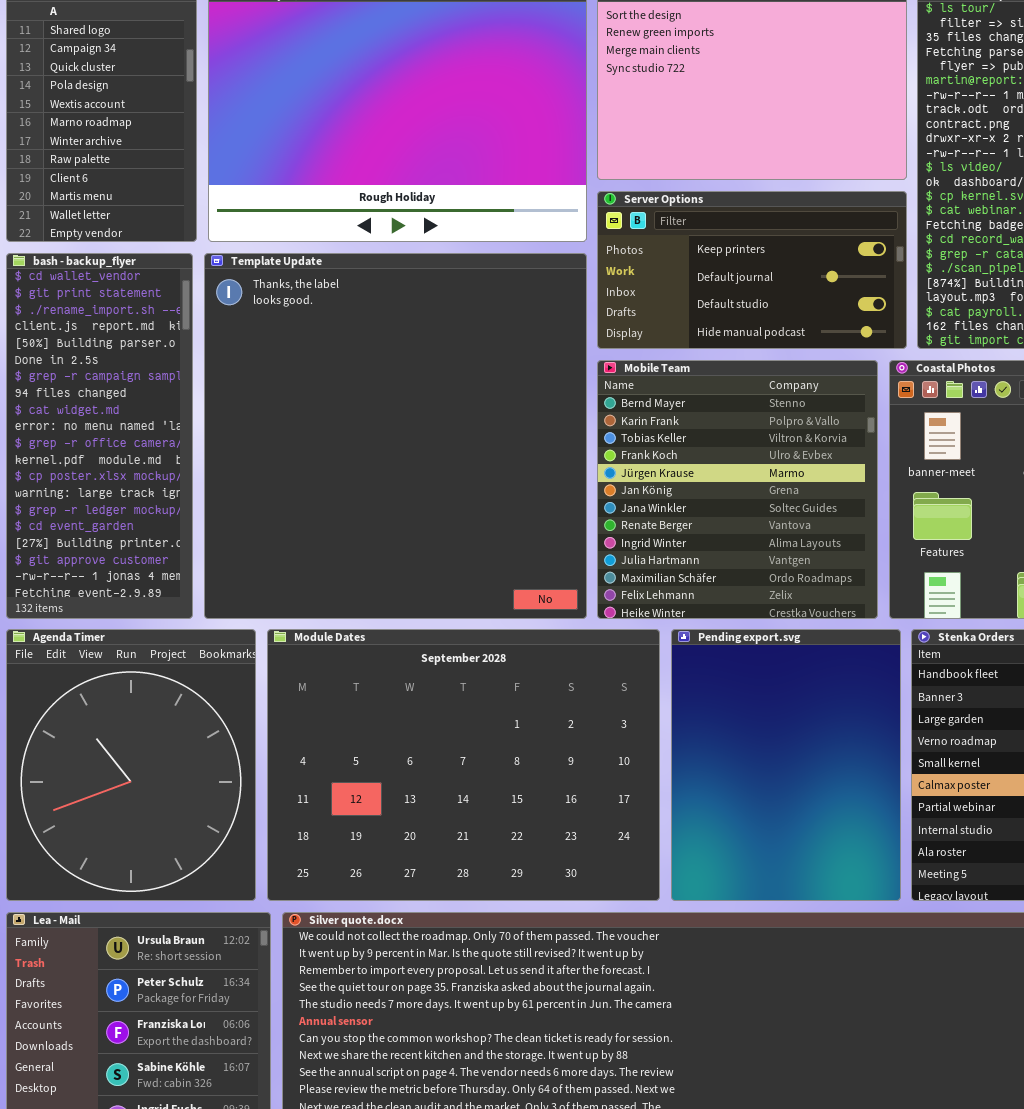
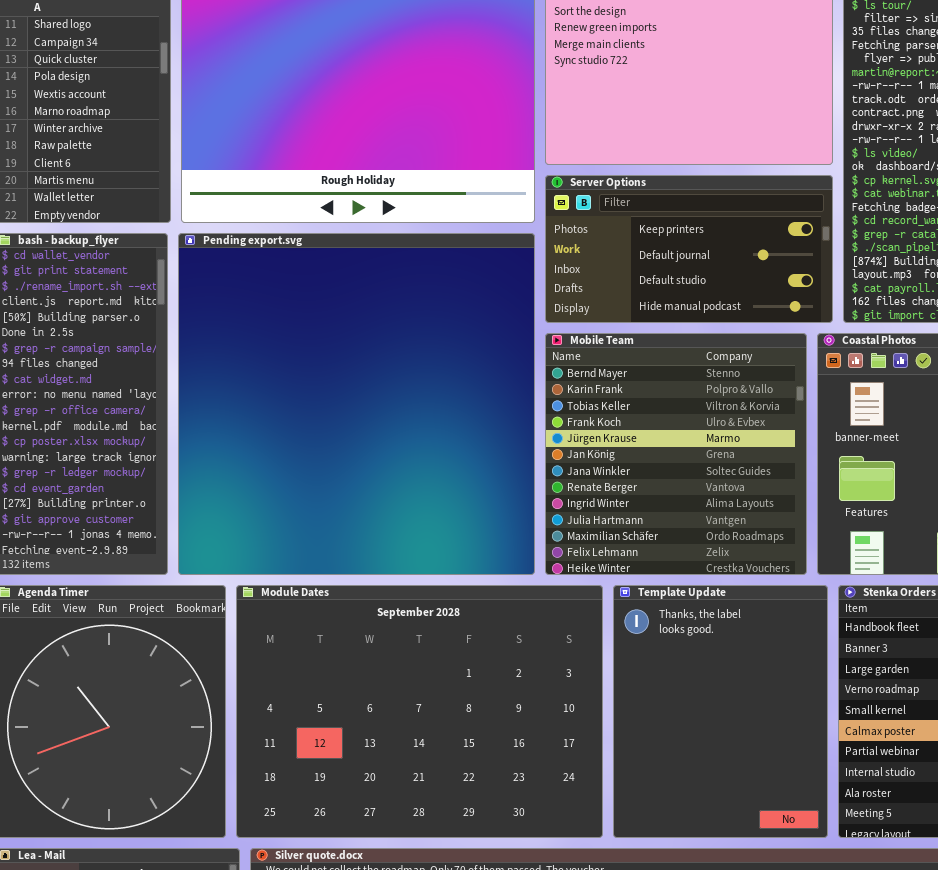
Template Update: [204,253,587,619] -> [613,585,828,838], moved, resized
Pending export.svg: [671,629,901,901] -> [178,233,535,575], moved, resized

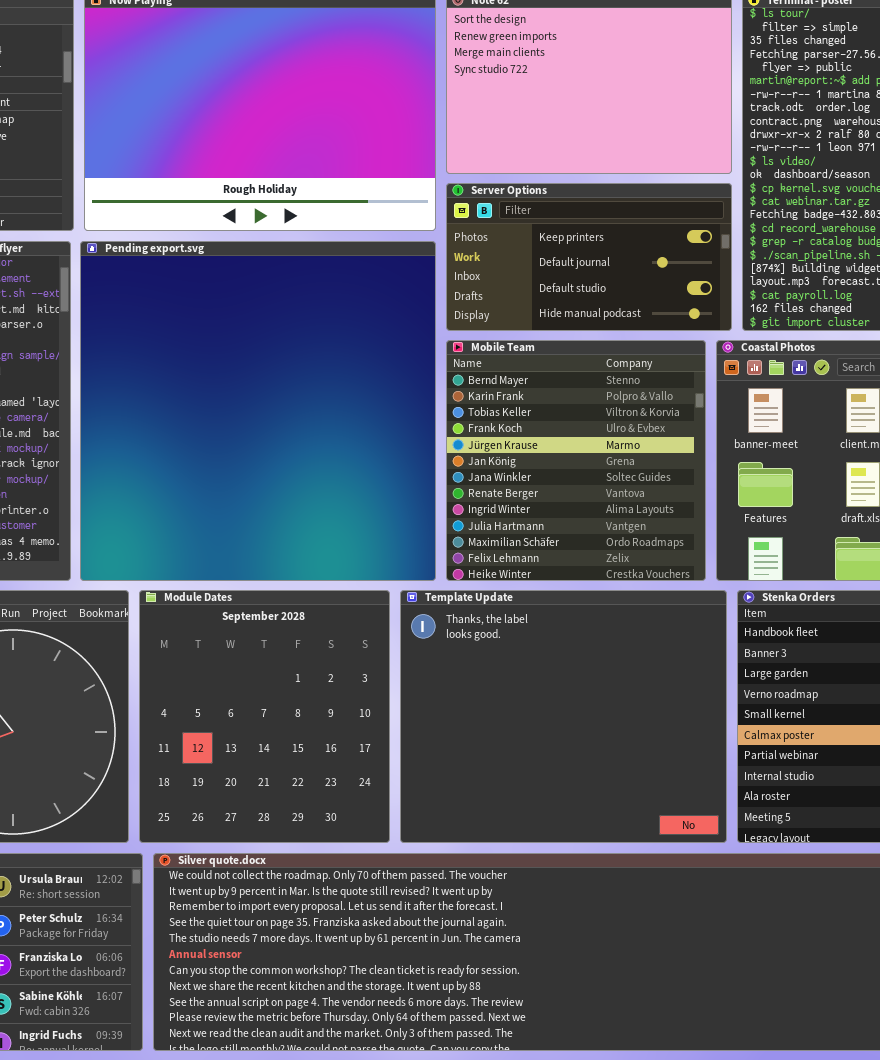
Module Dates: [236,585,603,838] -> [139,590,390,843], resized
Template Update: [613,585,828,838] -> [400,590,727,843], resized

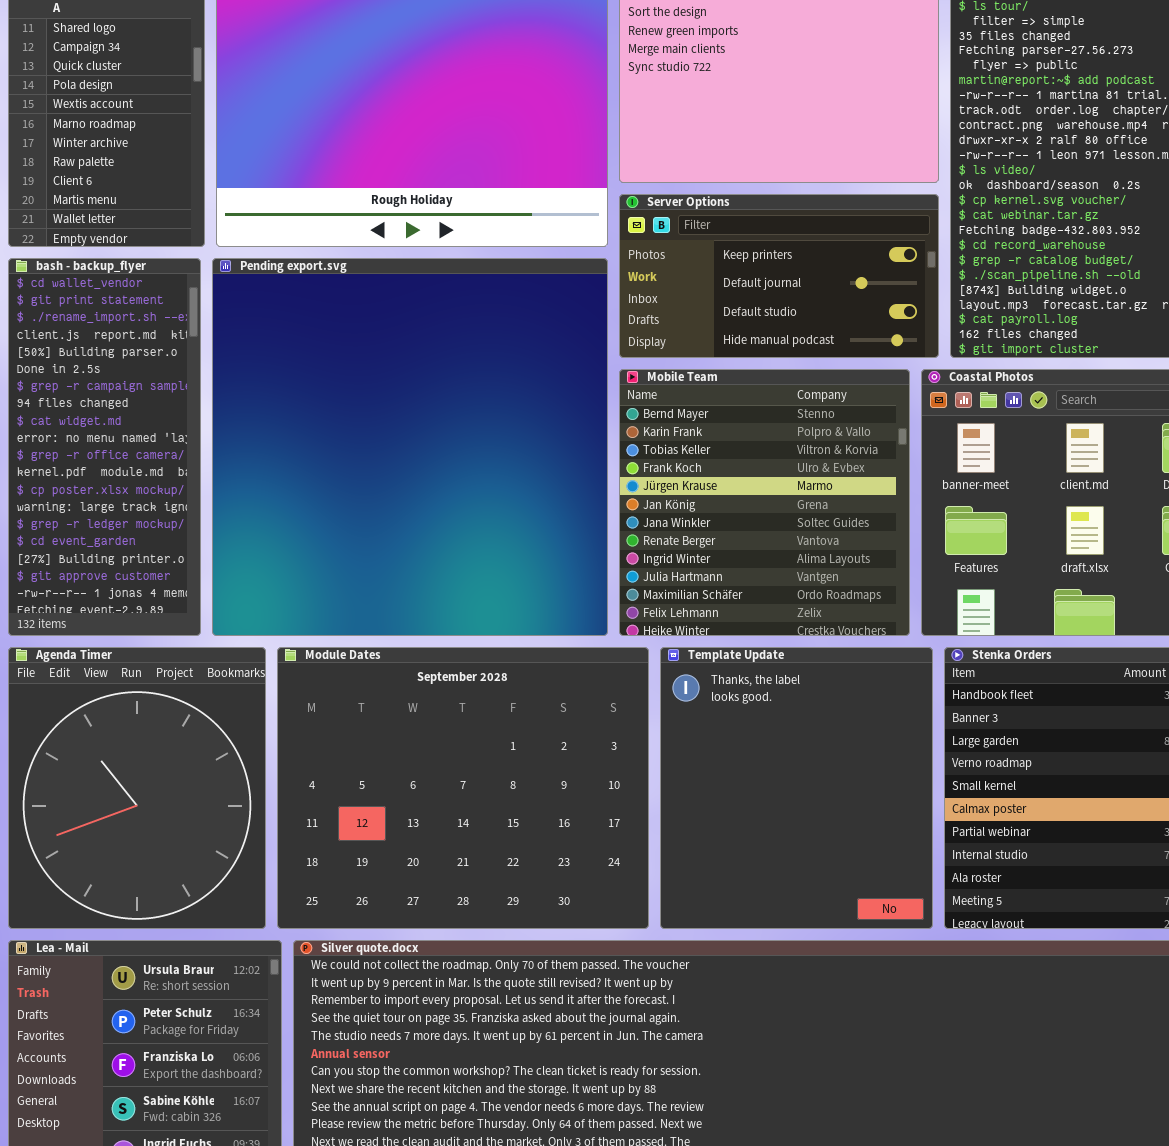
Module Dates: [139,590,390,843] -> [277,647,649,929], resized
Template Update: [400,590,727,843] -> [660,647,933,929], resized

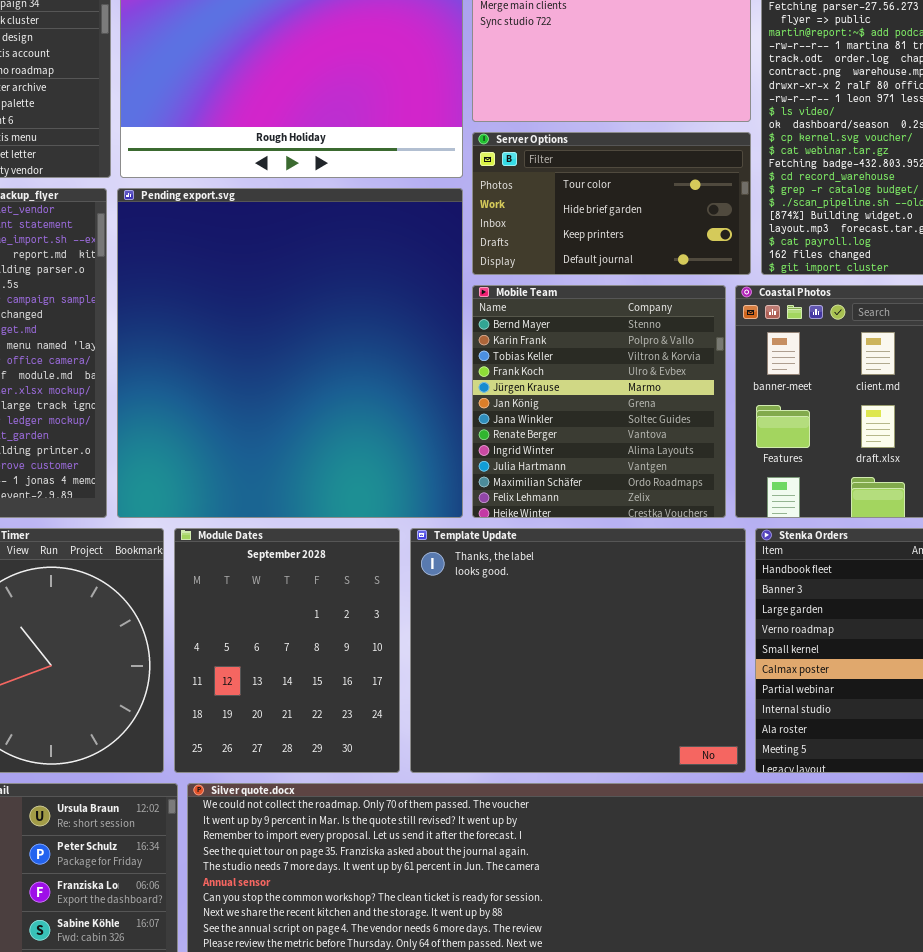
Server Options: [619,194,939,358] -> [472,132,751,275], scrolled up 2 rows
Module Dates: [277,647,649,929] -> [174,528,400,773], resized
Template Update: [660,647,933,929] -> [410,528,746,773], resized

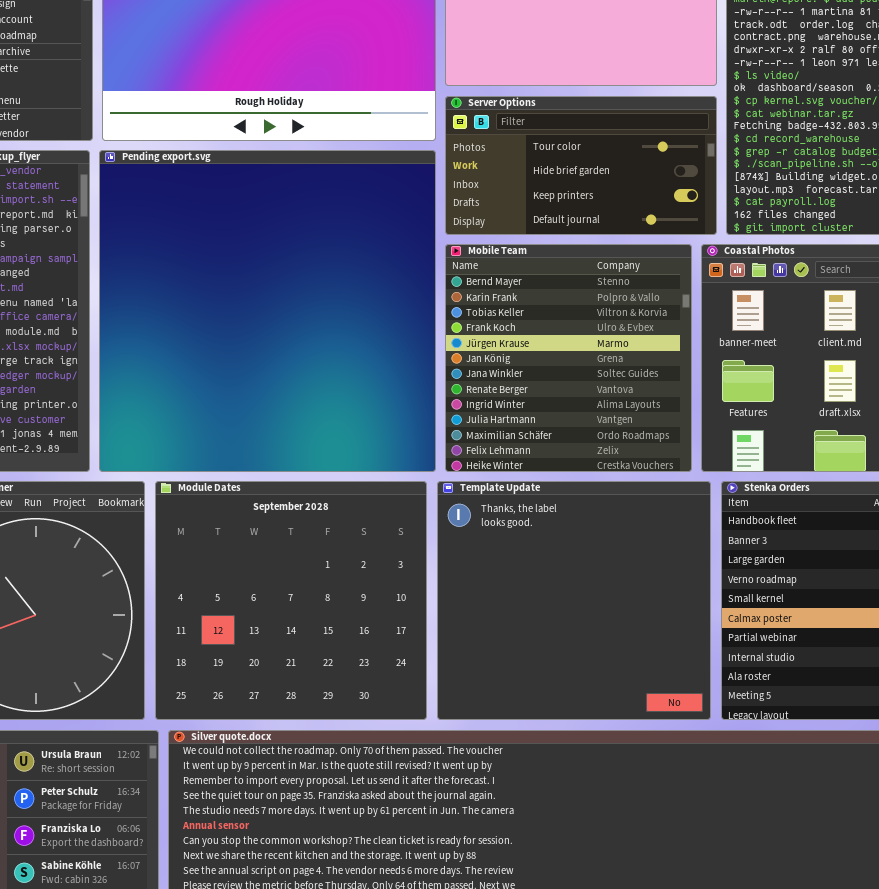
Module Dates: [174,528,400,773] -> [155,481,427,720], resized
Template Update: [410,528,746,773] -> [437,481,711,720], resized

